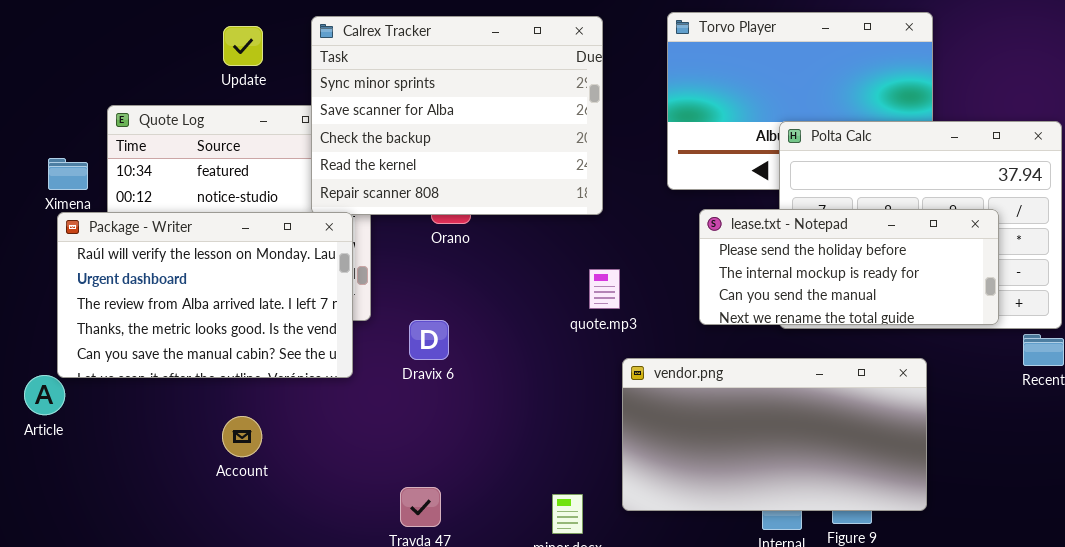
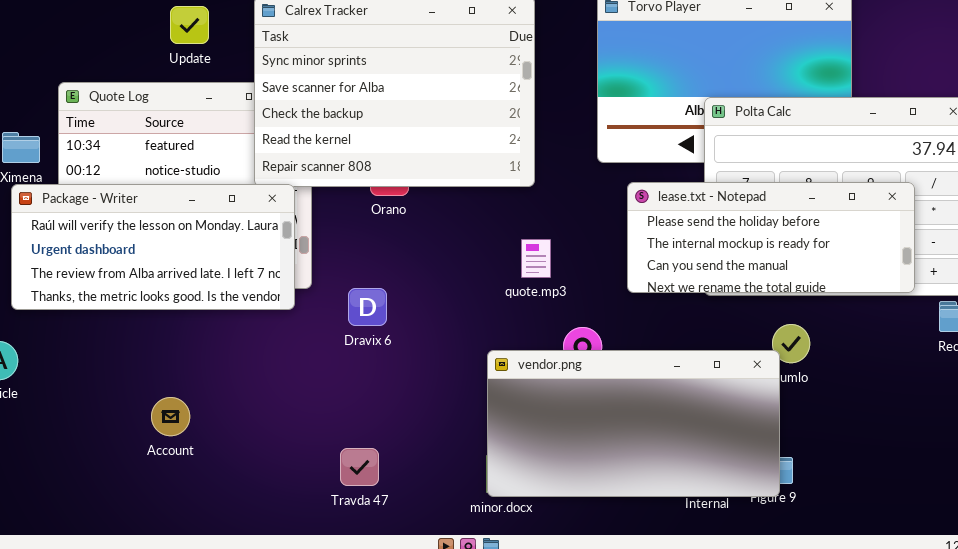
Package - Writer: [57,212,353,378] -> [11,184,295,310], resized
vendor.png: [622,358,927,511] -> [487,350,780,497], moved
Account: [222,416,262,457] -> [151,397,190,436], moved

